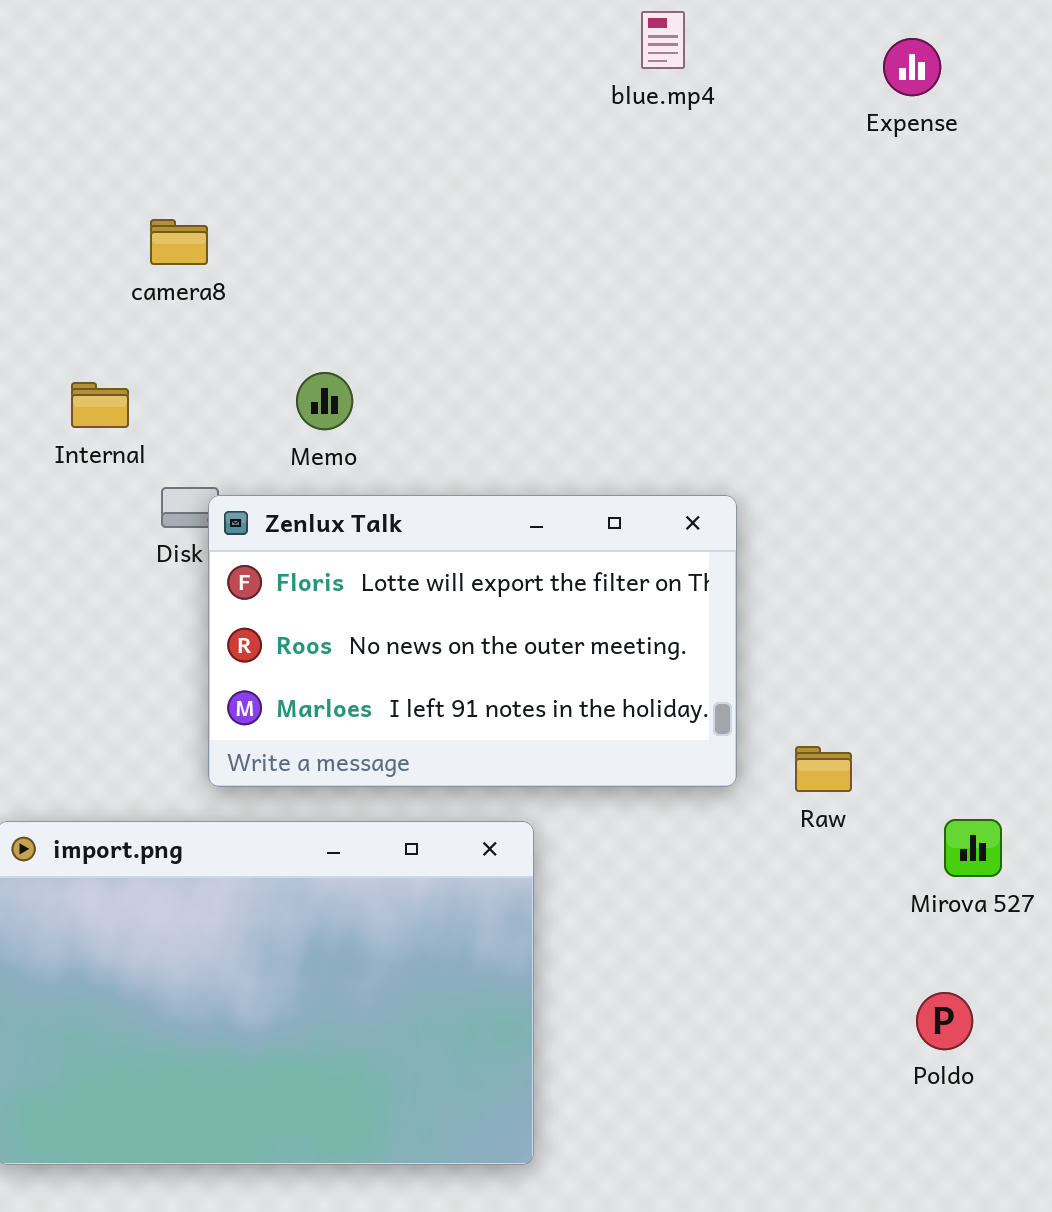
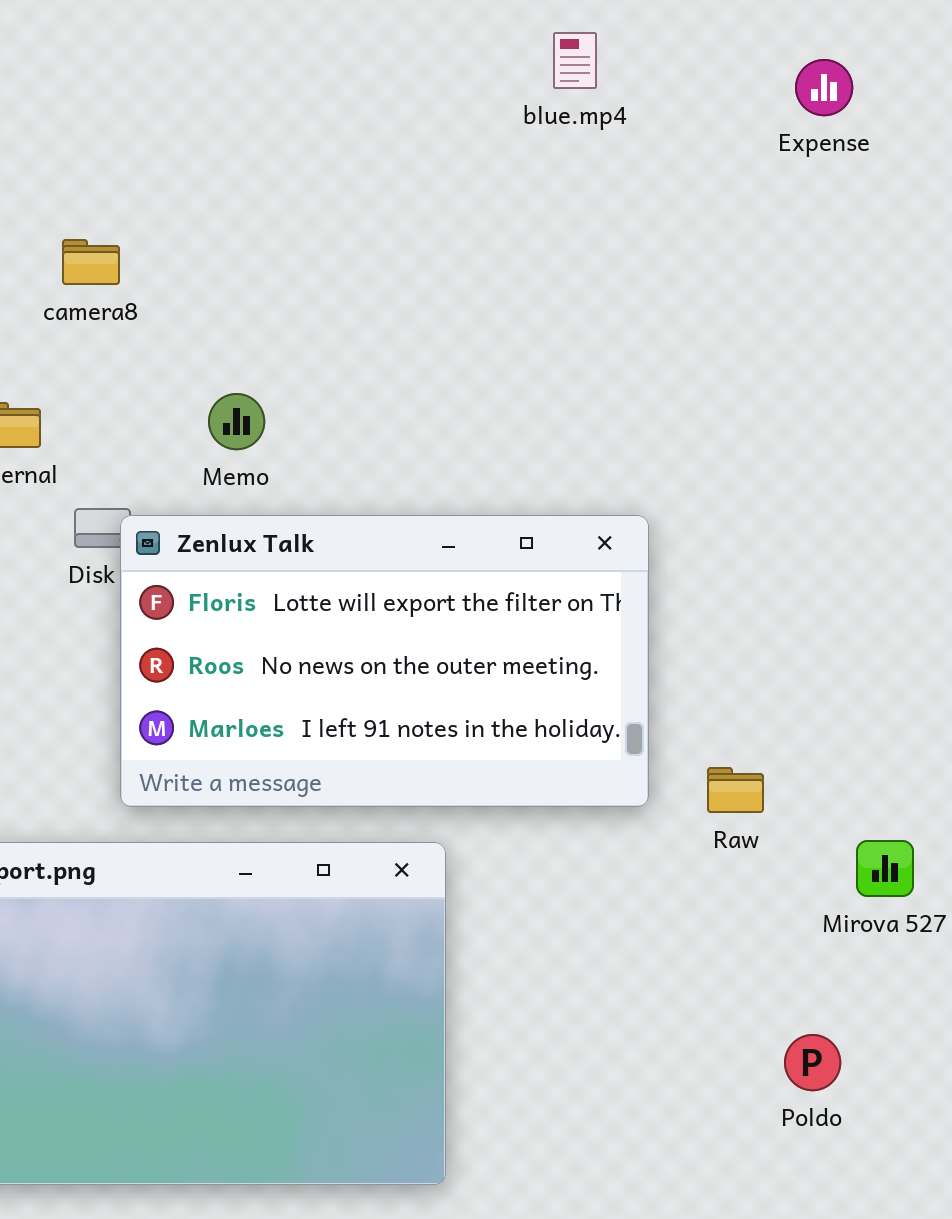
Poldo: [916,992,973,1050] -> [784,1034,841,1091], moved

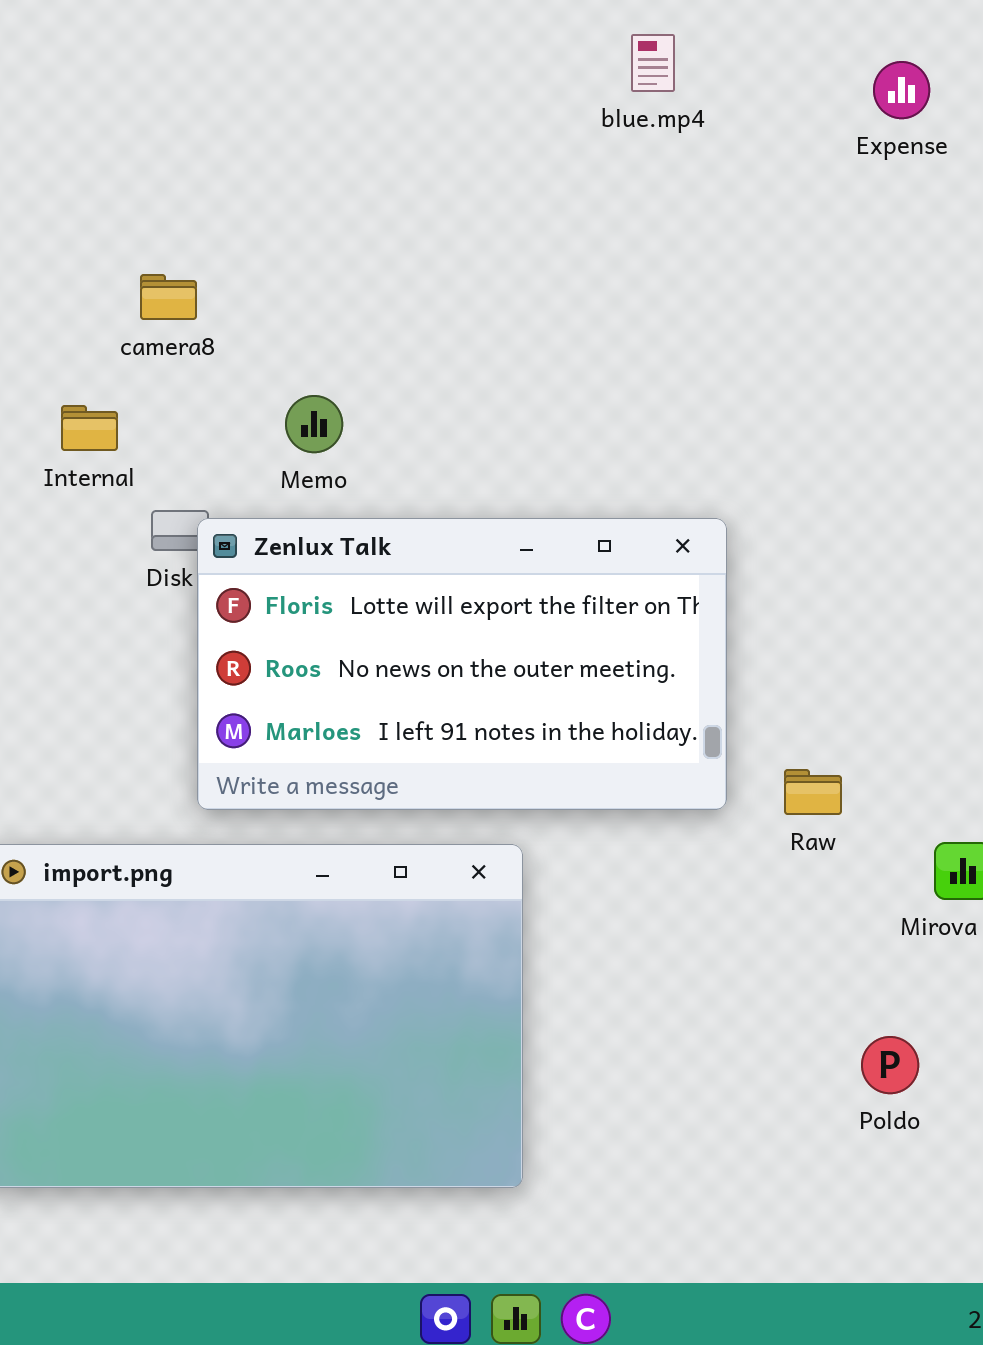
camera8: [62,239,120,285] -> [140,274,197,320], moved

